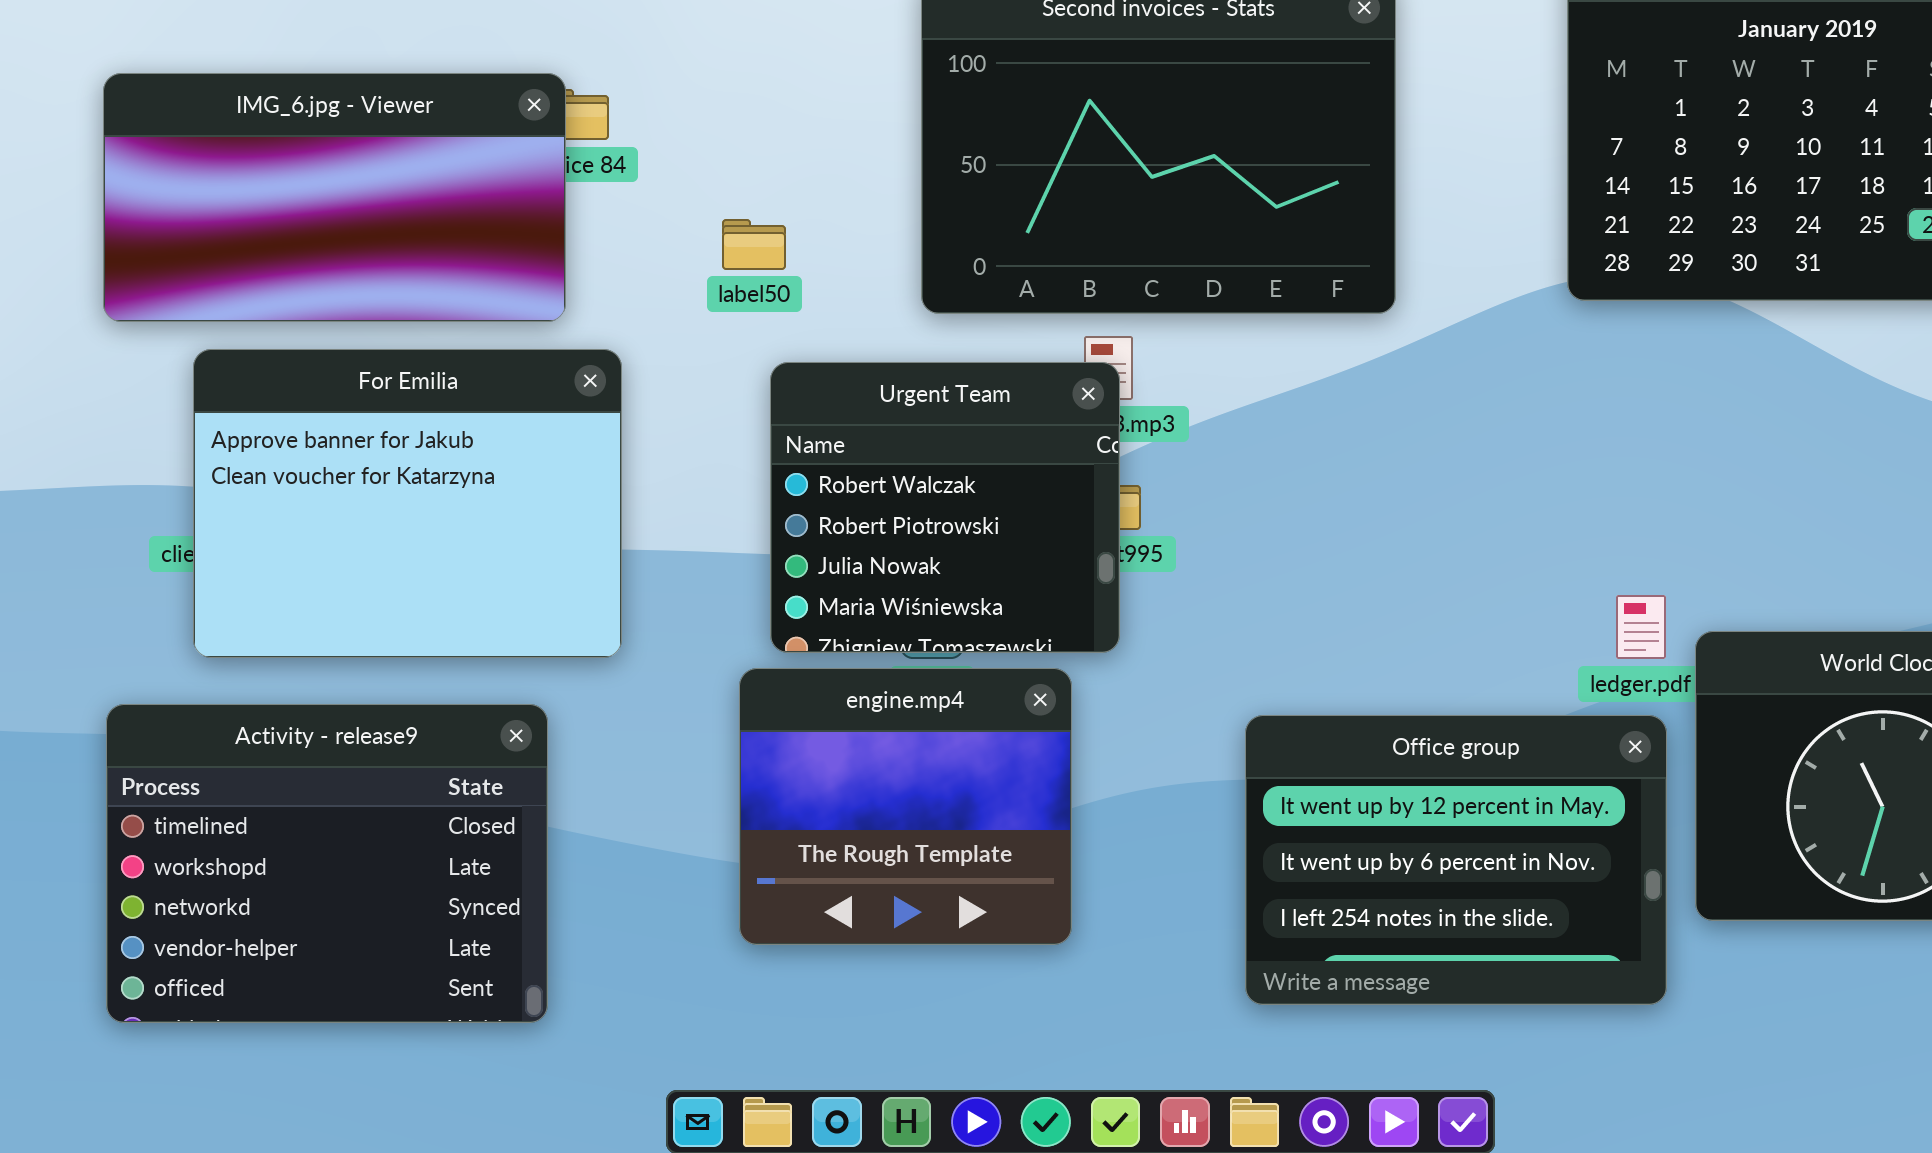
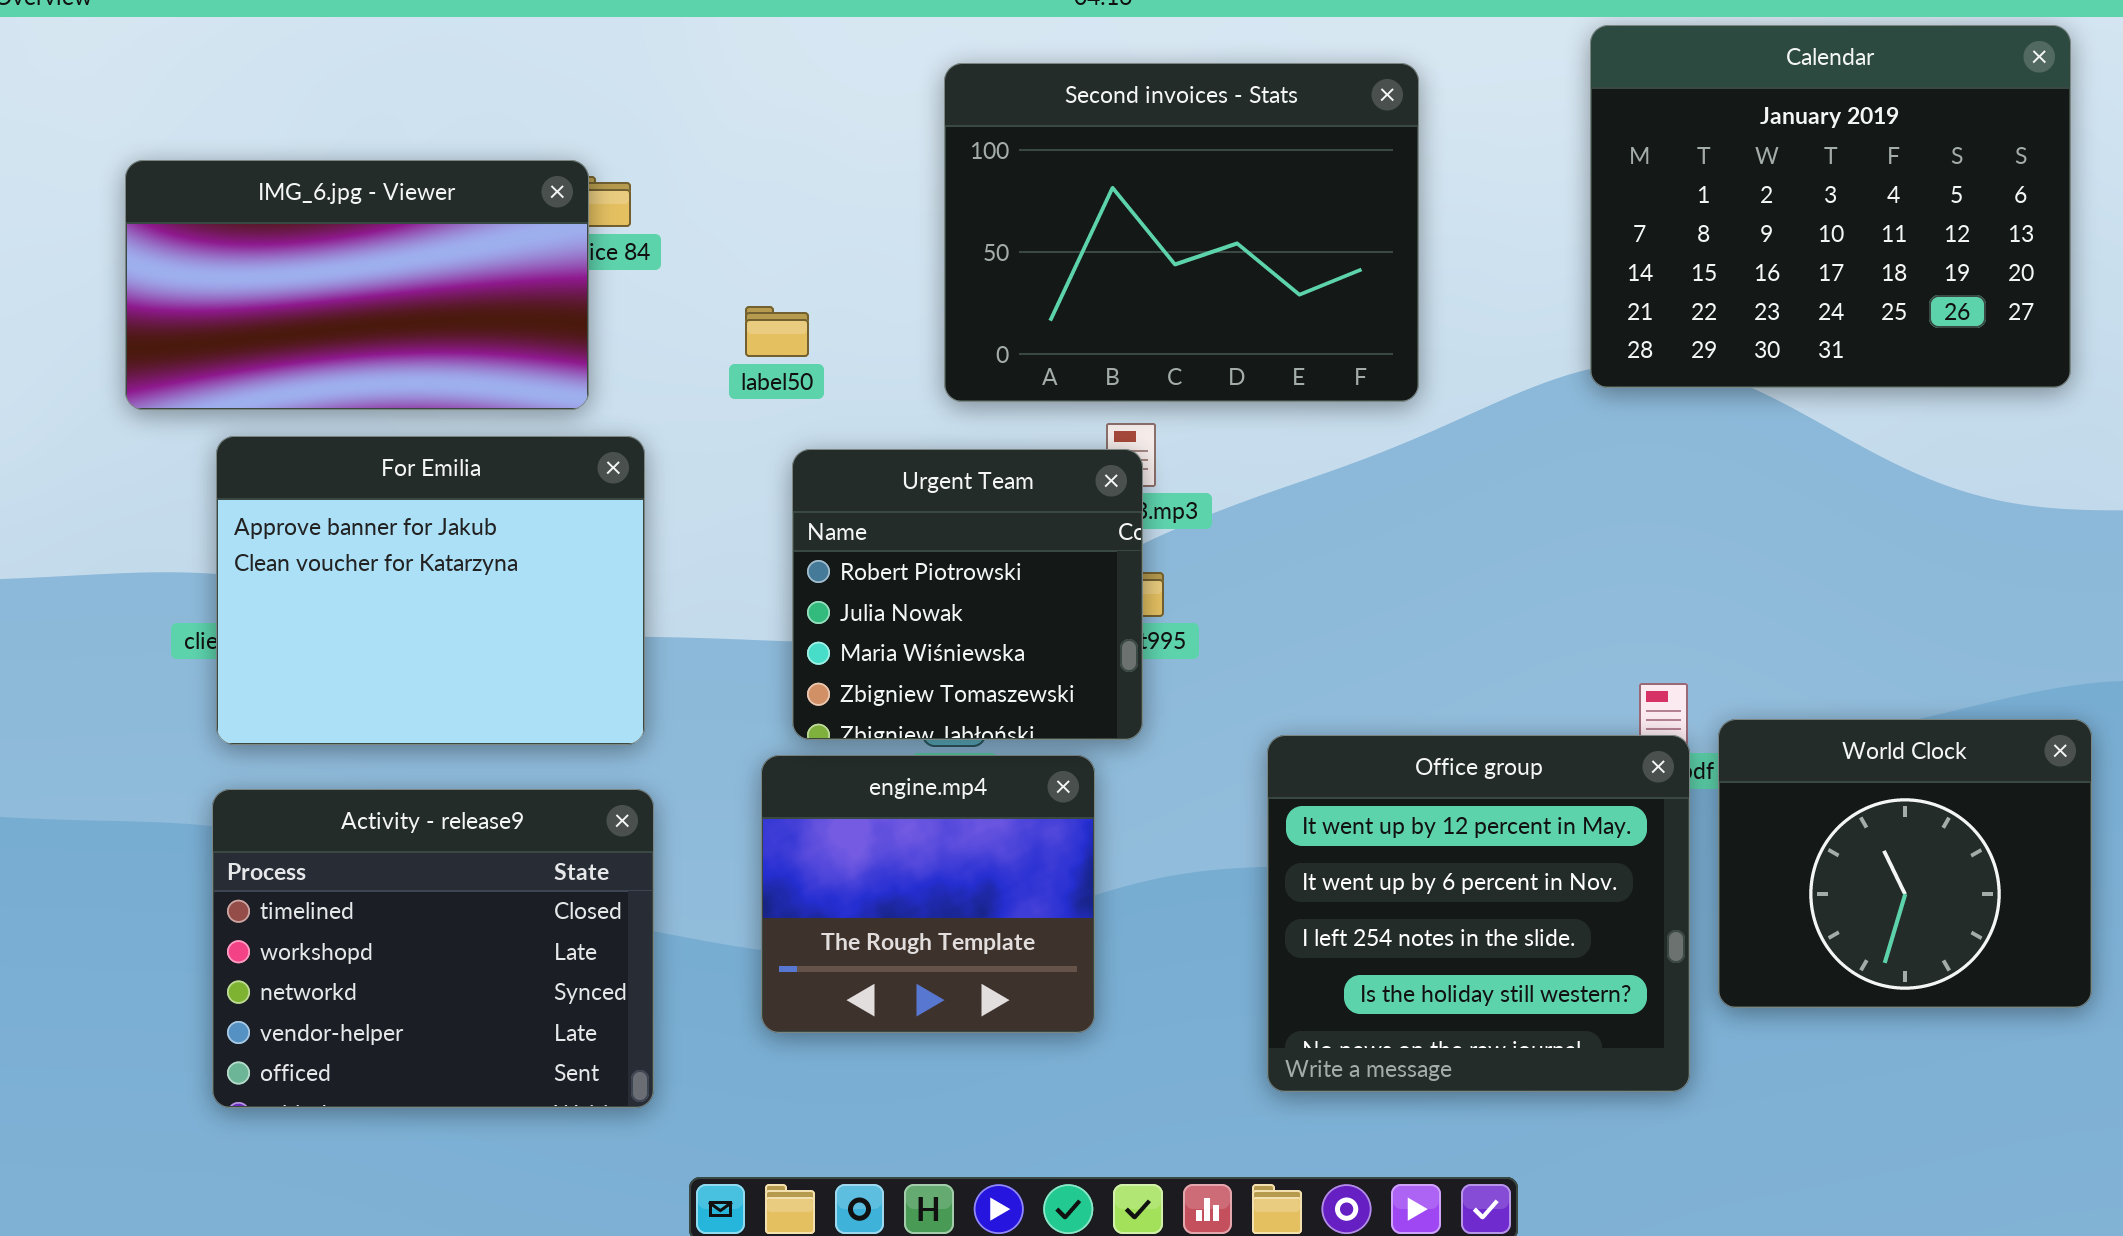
Urgent Team: [770,362,1120,653] -> [792,449,1143,740], scrolled down 1 row
Activity - release9: [106,704,548,1023] -> [212,789,654,1108], moved
Office group: [1245,715,1667,1005] -> [1267,735,1690,1092], resized

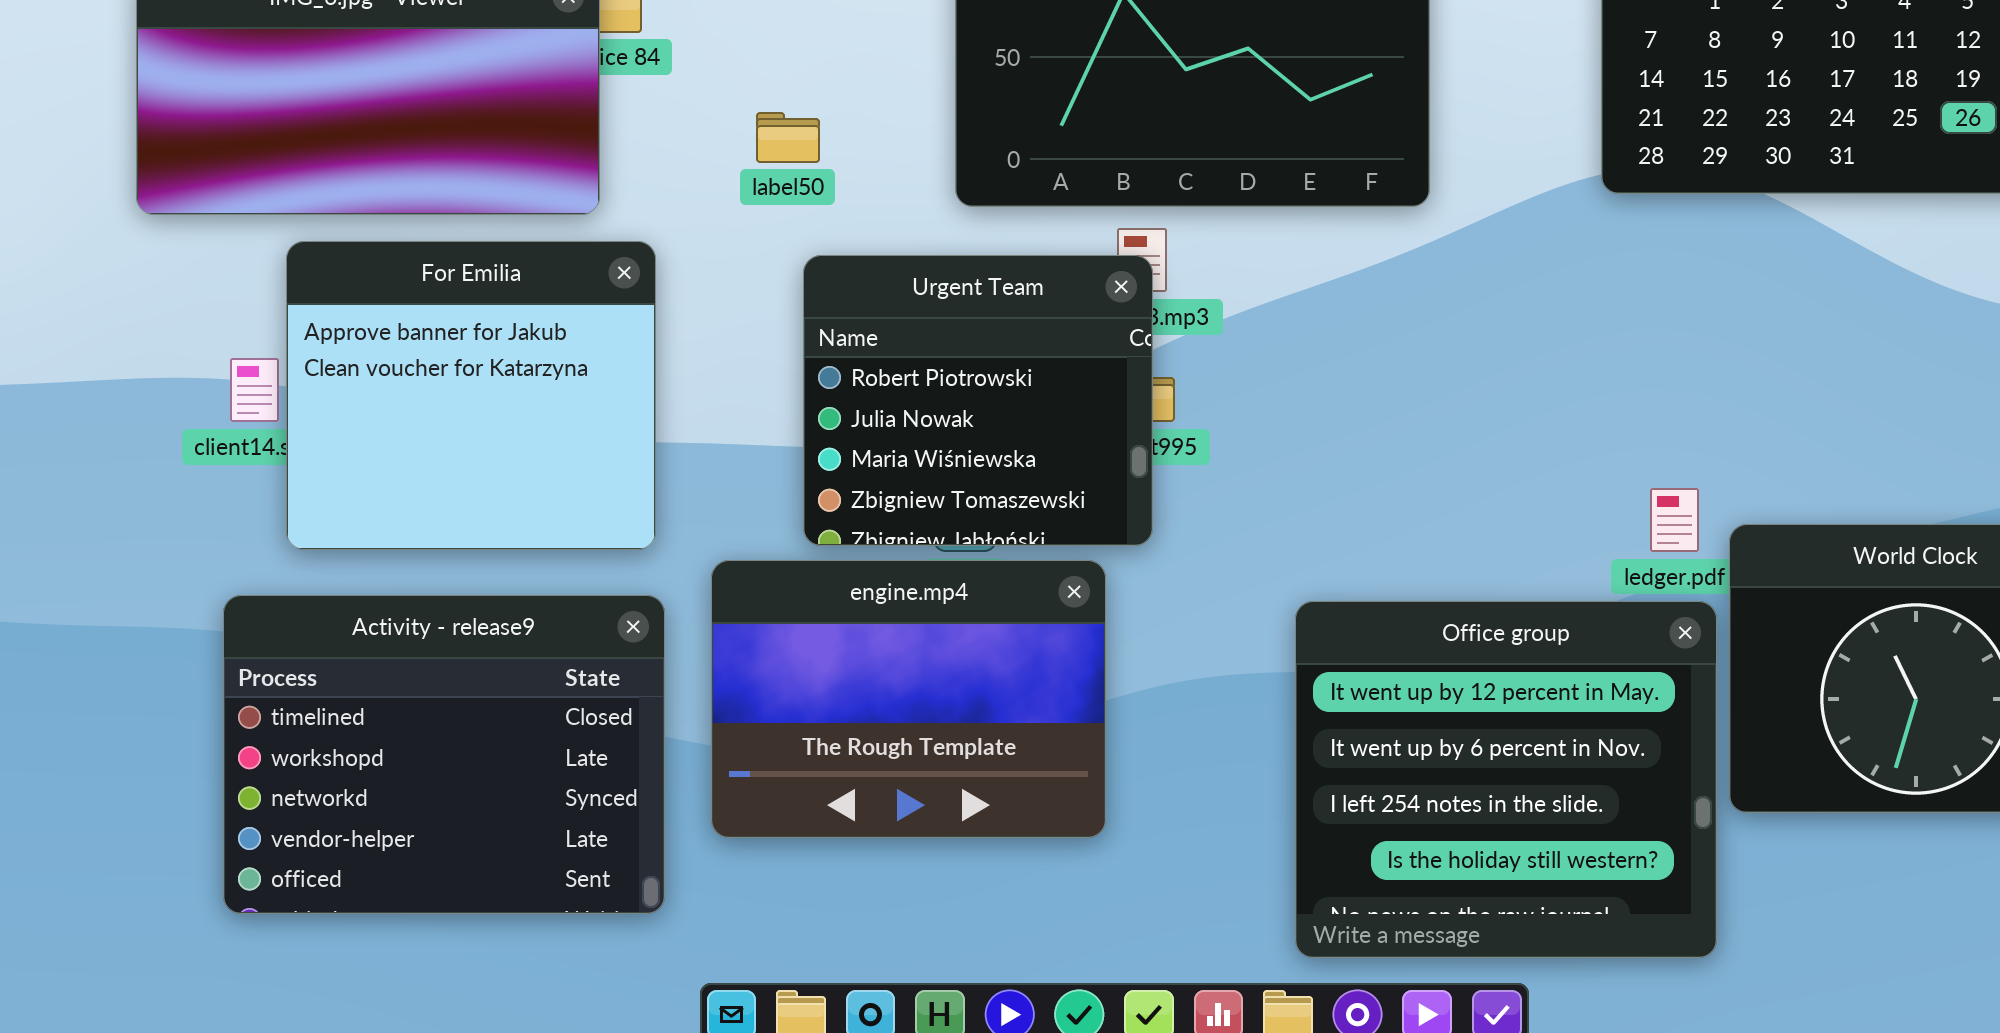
For Emilia: [216,436,645,745] -> [286,241,656,550], resized
Office group: [1267,735,1690,1092] -> [1295,601,1717,958], moved
engine.mp4: [761,755,1095,1033] -> [711,560,1106,838], resized

